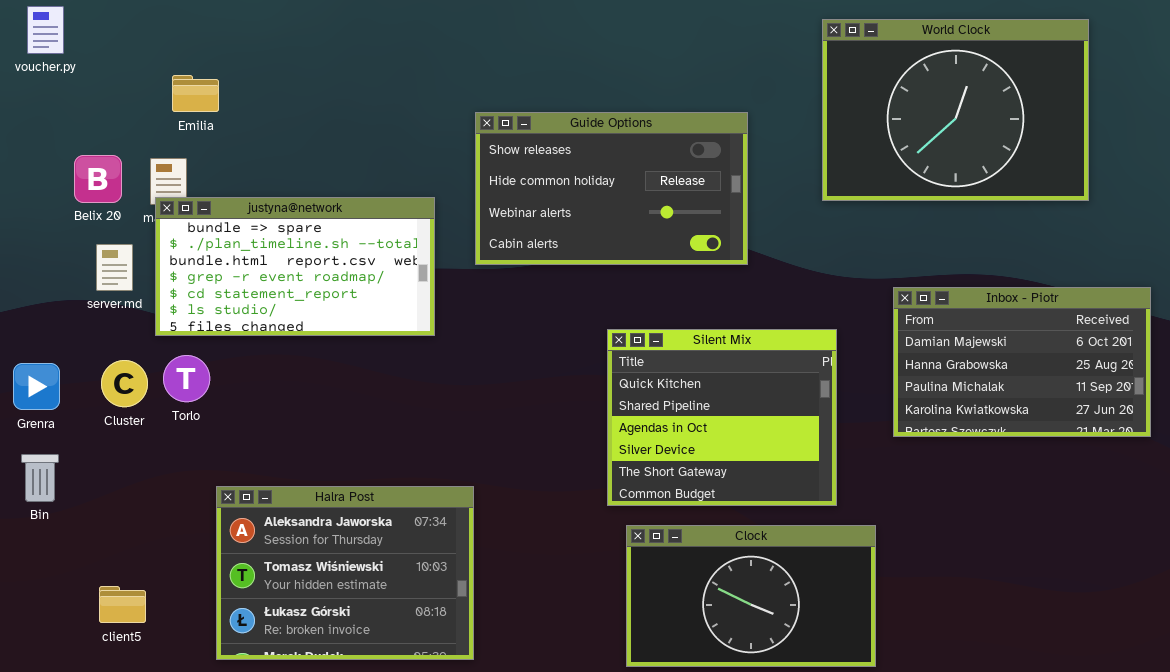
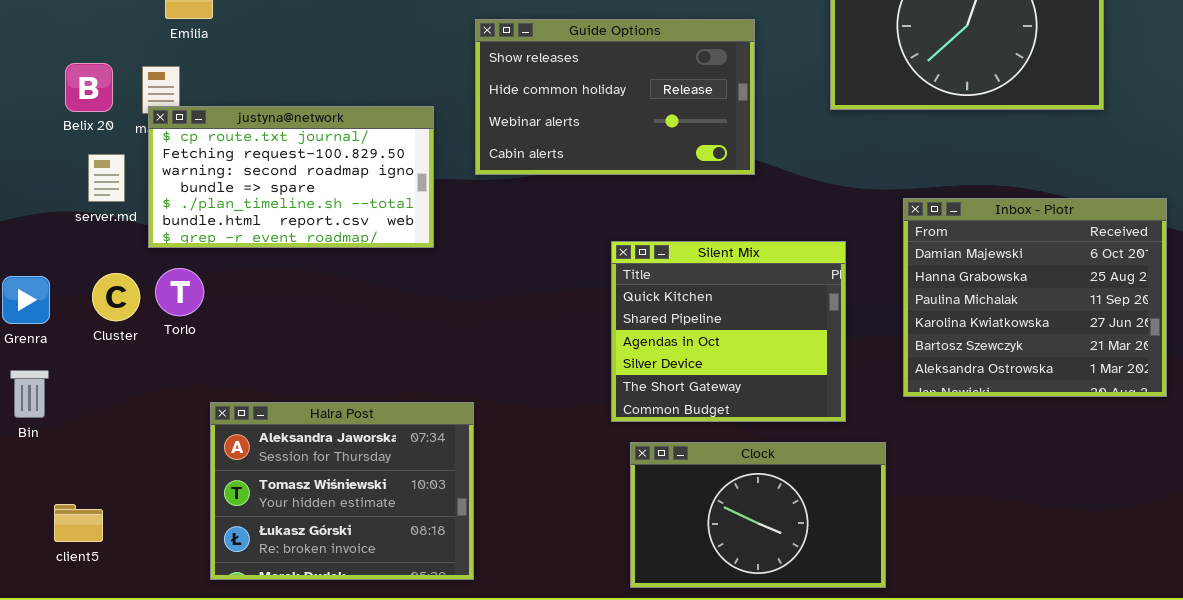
justyna@network: [155,197,435,336] -> [148,106,434,248], scrolled up 3 rows
Inbox - Piotr: [893,287,1151,437] -> [903,198,1167,397], resized
client5: [99,586,146,623] -> [54,504,103,542], moved

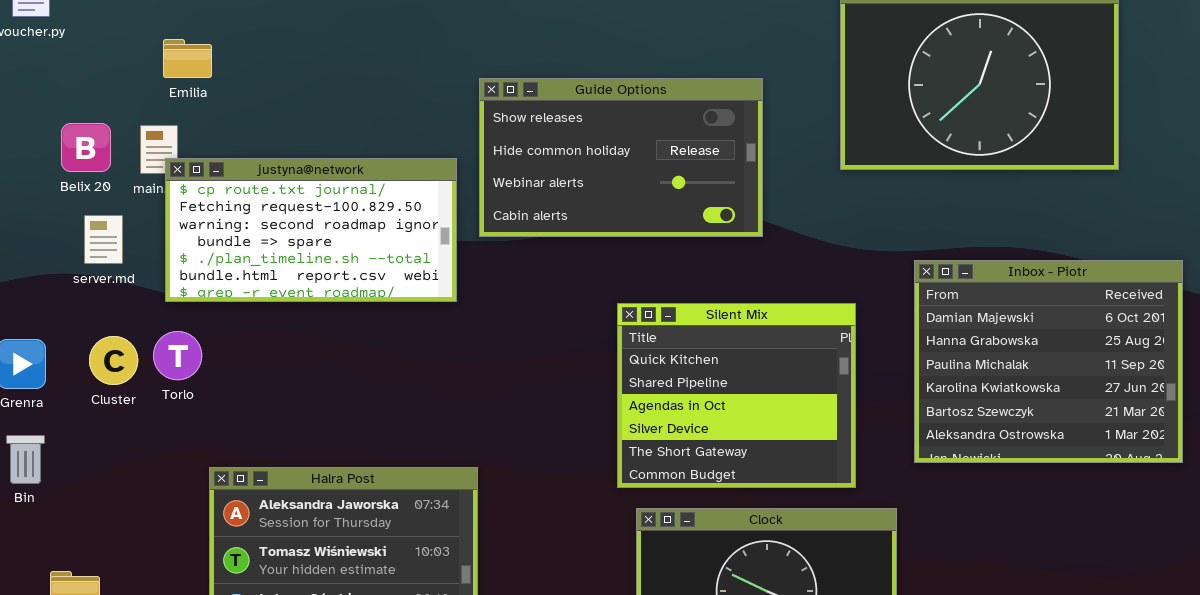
justyna@network: [148,106,434,248] -> [165,158,457,302], moved

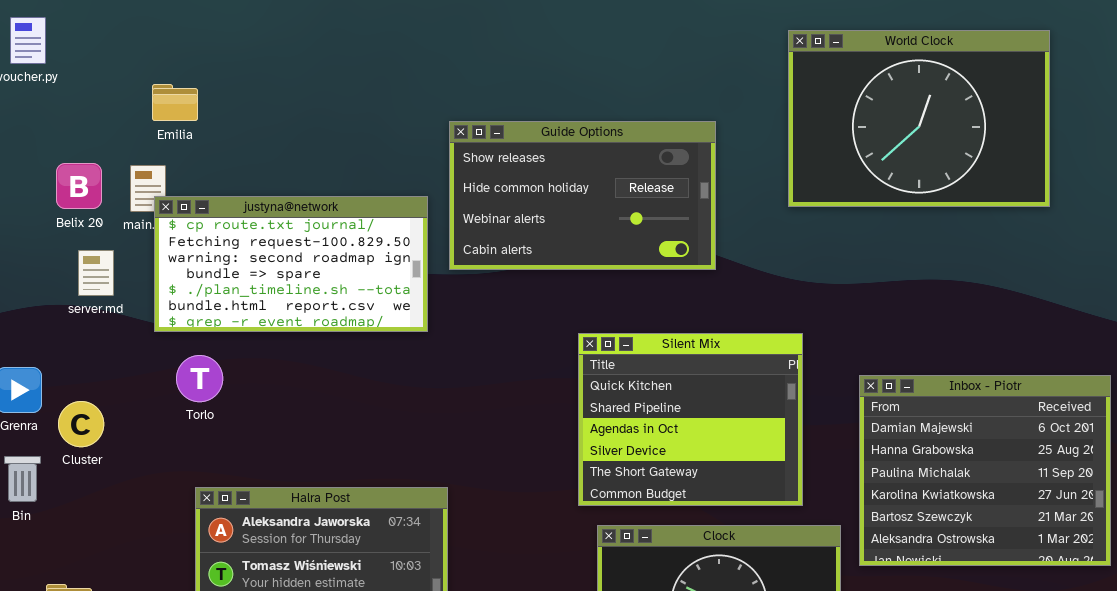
Inbox - Piotr: [914,260,1183,463] -> [859,375,1111,566], moved
Torlo: [153,331,202,380] -> [176,355,223,402], moved
Cluster: [89,336,138,385] -> [58,401,104,447], moved

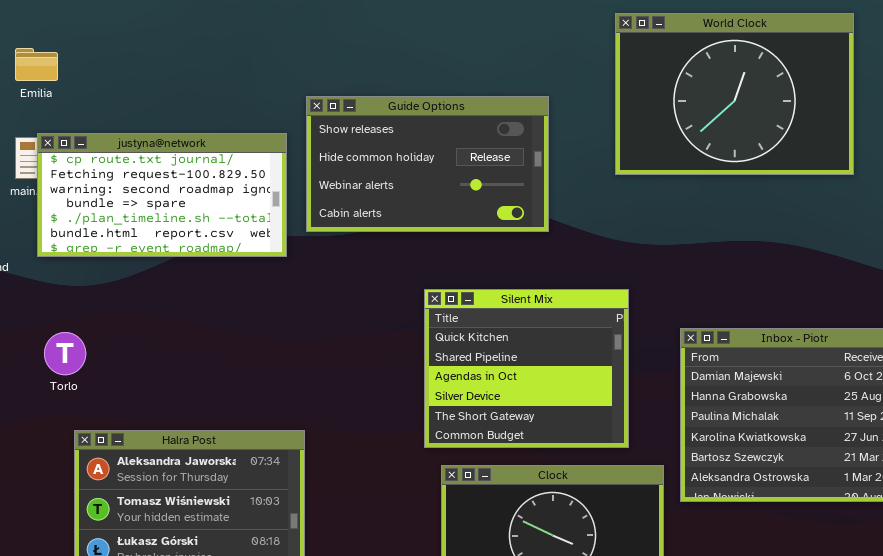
Emilia: [152,84,198,121] -> [15,48,58,81], moved
justyna@network: [154,196,428,332] -> [37,133,287,257], moved
Torlo: [176,355,223,402] -> [44,332,86,375], moved

